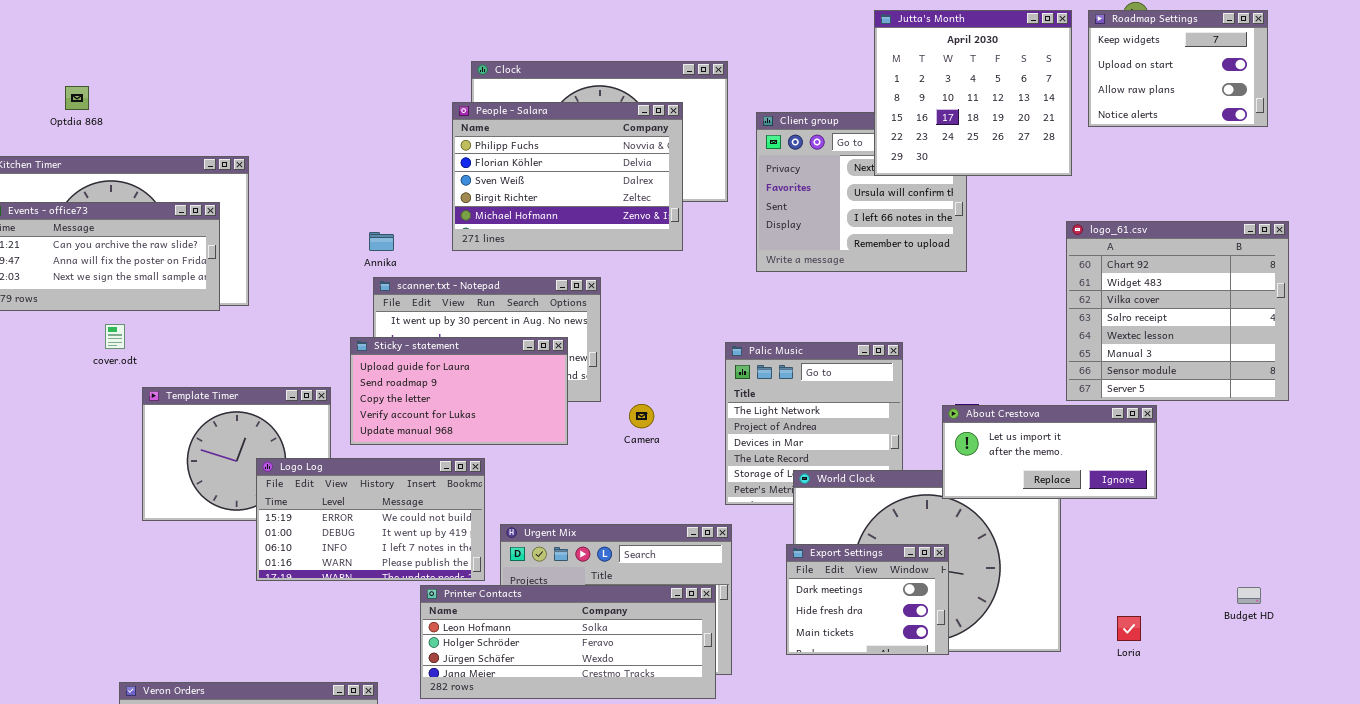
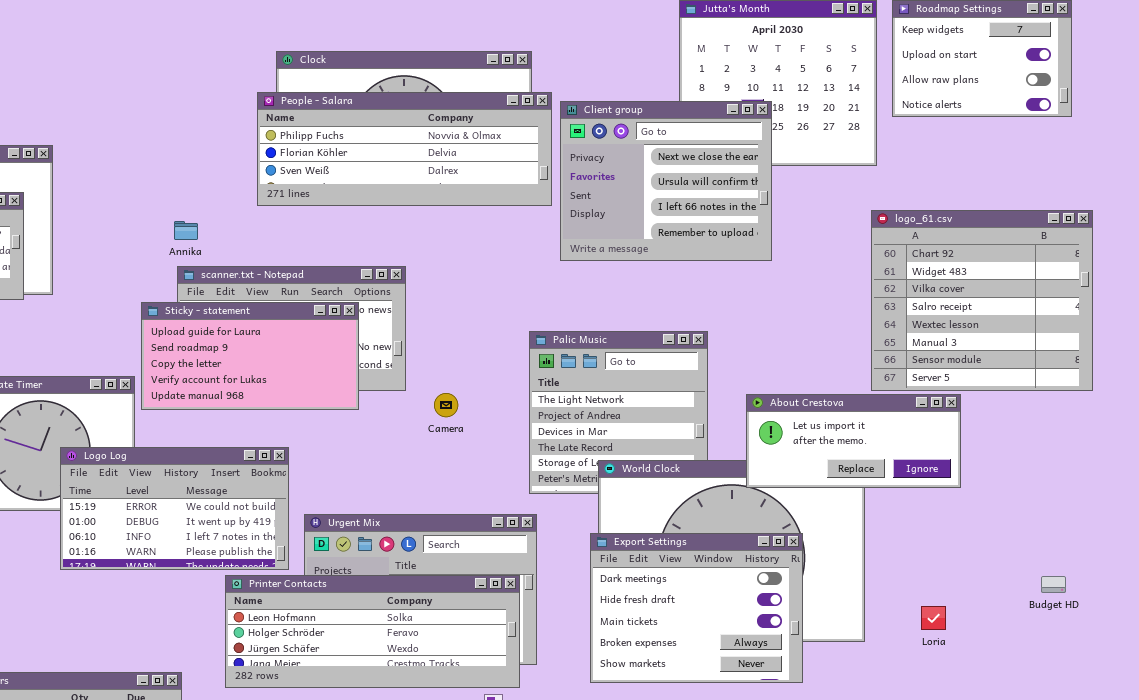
People - Salara: [452,102,683,251] -> [257,92,552,206], resized
Client group: [756,112,967,272] -> [560,101,772,261], raised
Sticky - statement: [350,337,568,445] -> [141,302,359,410], moved
Export Settings: [786,544,949,655] -> [590,533,803,683], resized

